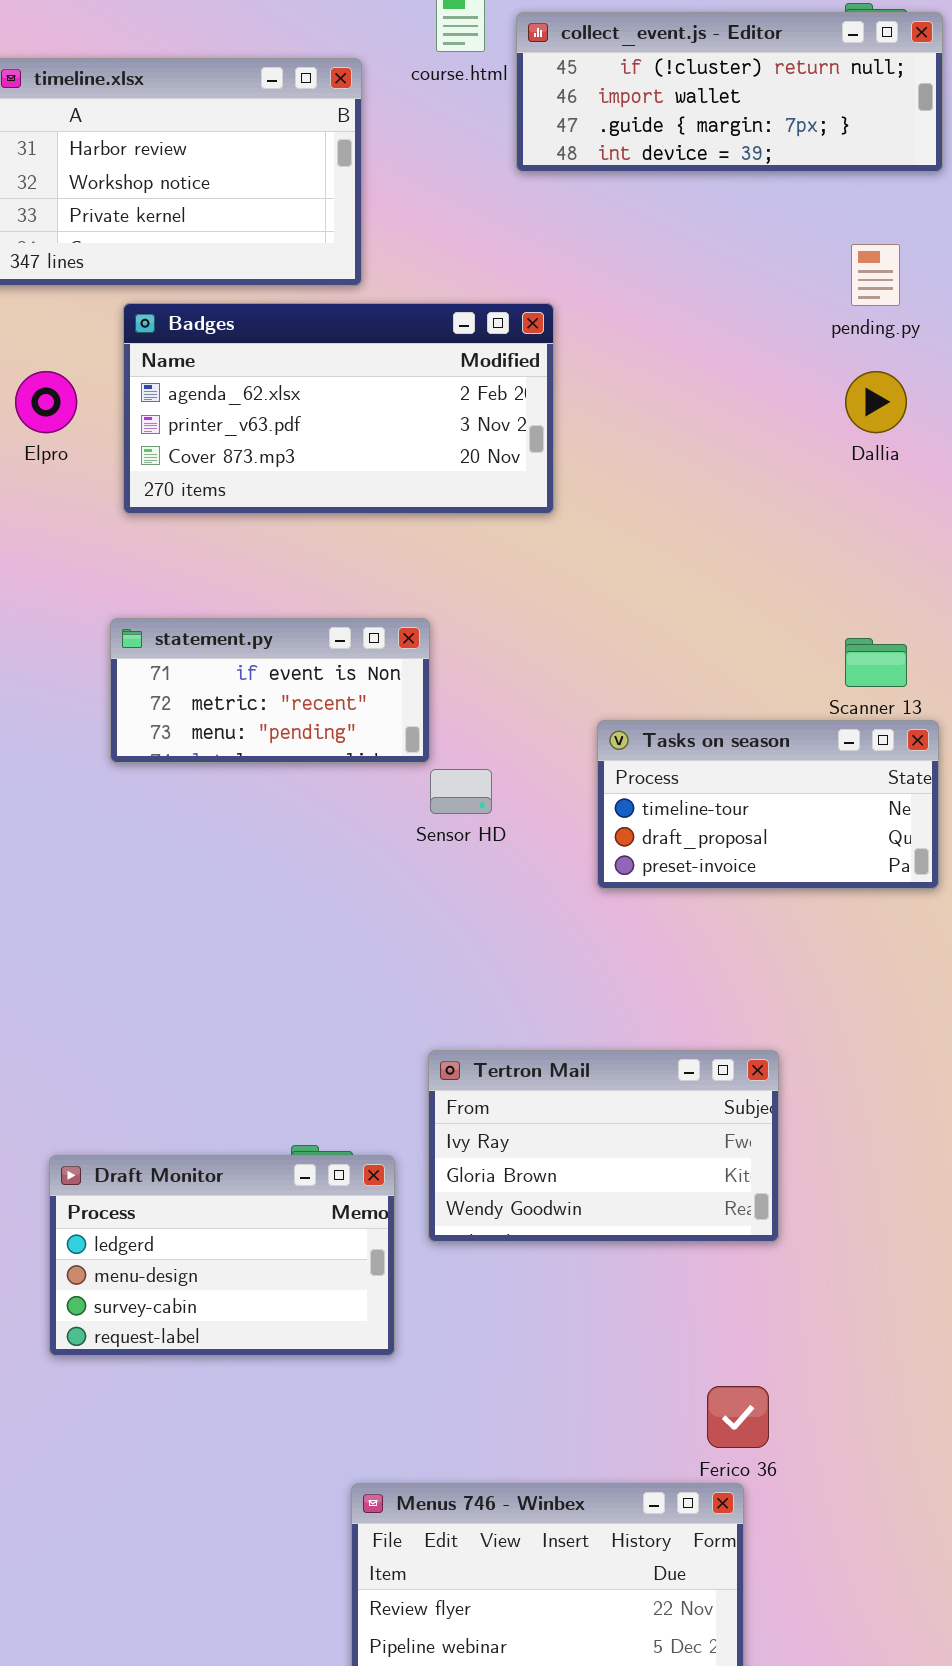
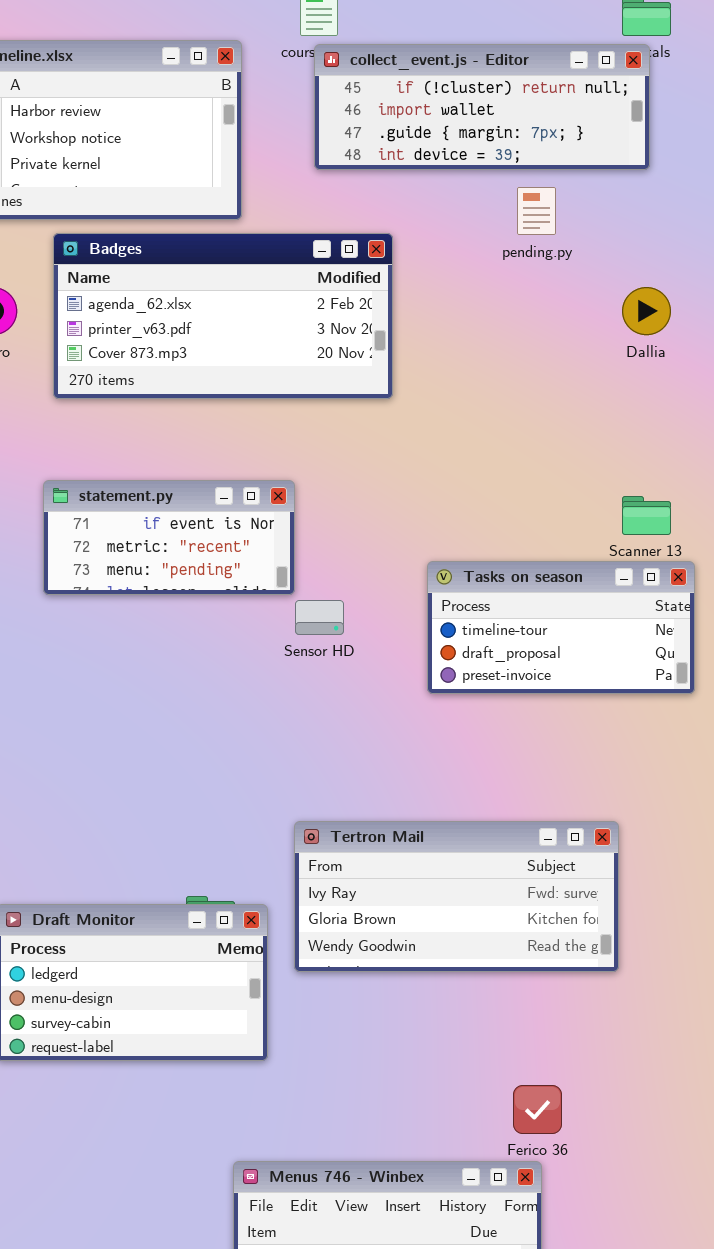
collect_event.js - Editor: [516,12,943,172] -> [314,44,650,170], moved
pending.py: [851,244,900,306] -> [517,187,556,235], moved
Tertron Mail: [428,1050,779,1242] -> [294,821,619,972], resized

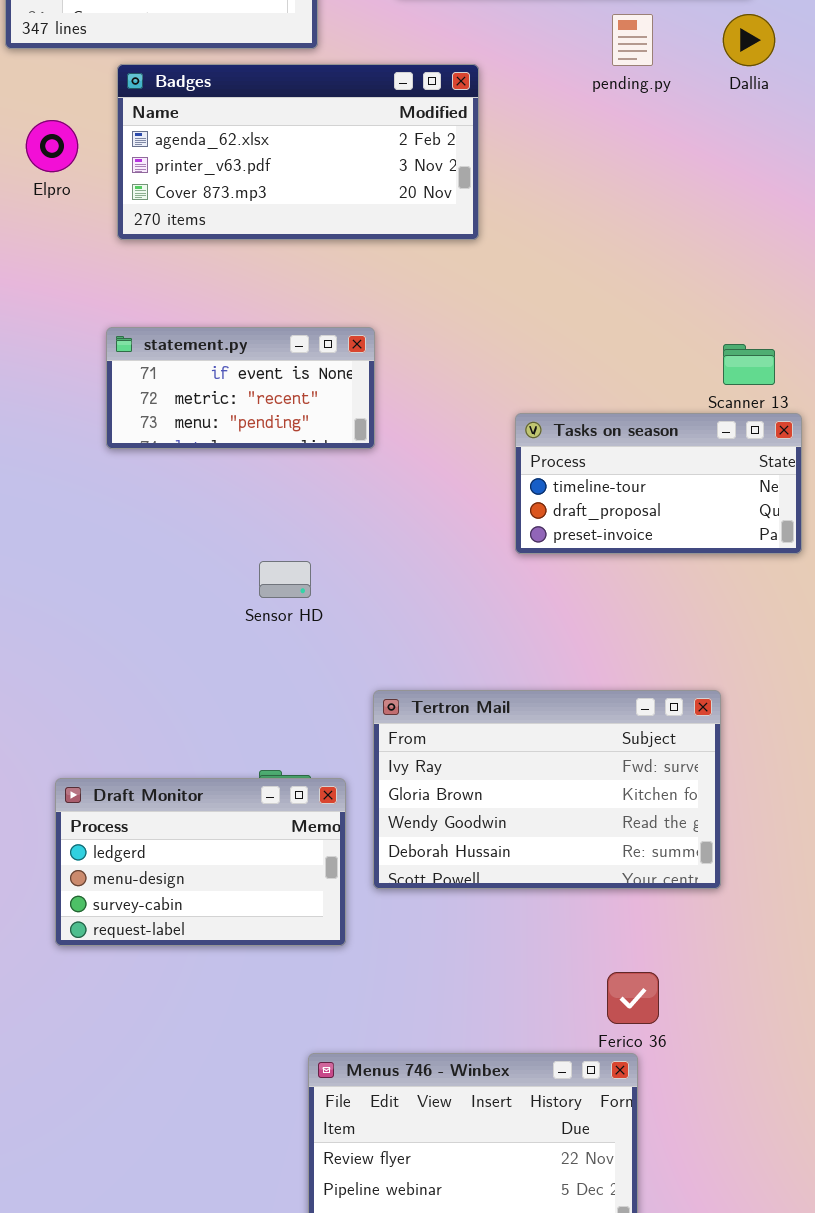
Dallia: [622,287,671,335] -> [723,14,775,66], moved
Sensor HD: [295,600,344,635] -> [259,561,311,598], moved
Tertron Mail: [294,821,619,972] -> [373,690,721,889], resized

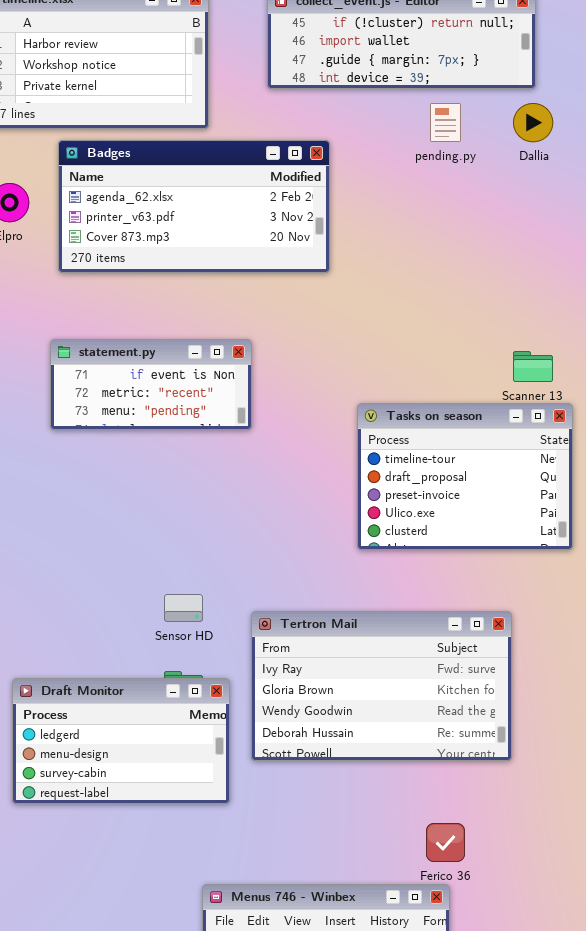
Tasks on season: [515,413,802,554] -> [357,403,573,550], resized
Sensor HD: [259,561,311,598] -> [164,594,203,622], moved

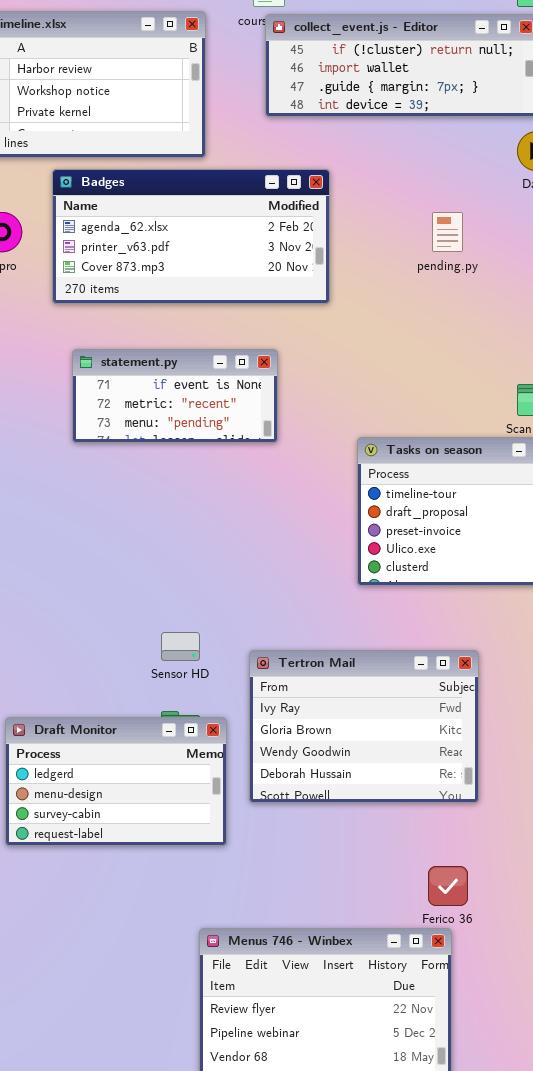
pending.py: [430,103,461,142] -> [432,212,463,252], moved
statement.py: [50,339,252,430] -> [72,349,278,443], moved
Tertron Mail: [251,611,512,761] -> [249,650,479,803], resized

